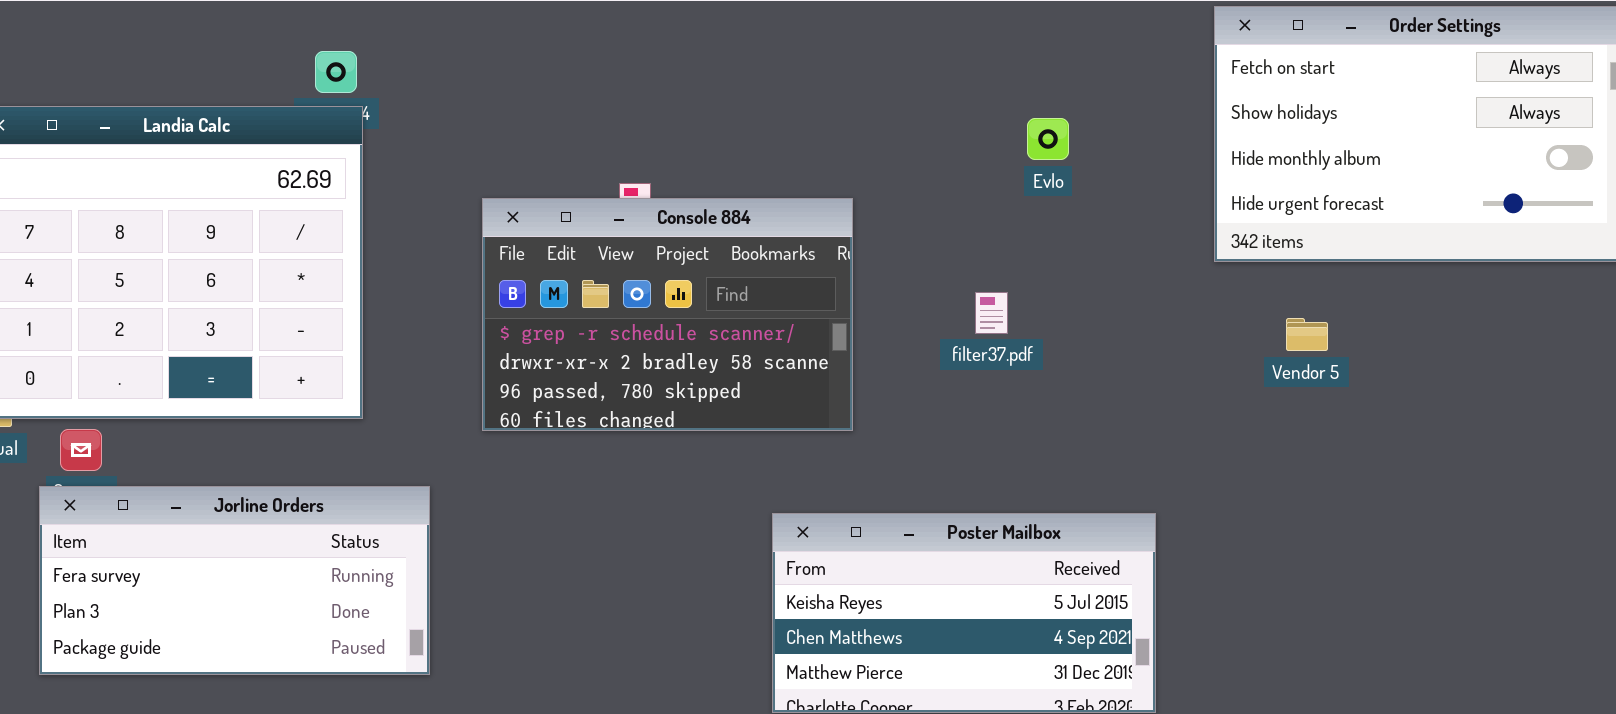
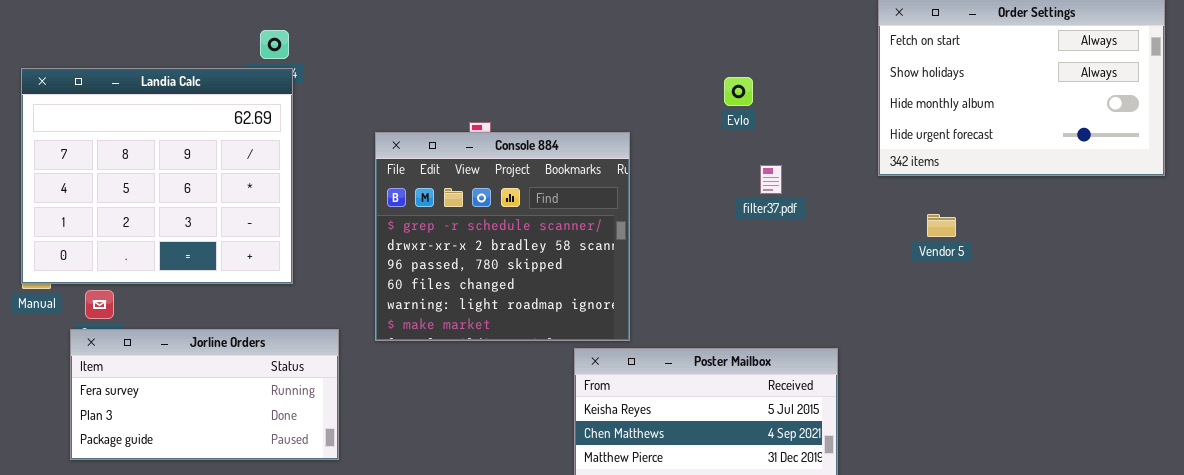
Evlo: [1027,118,1069,160] -> [724,77,753,106], moved
Console 884: [482,198,853,431] -> [375,132,630,341], resized
filter37.pdf: [975,292,1008,334] -> [760,165,782,194], moved

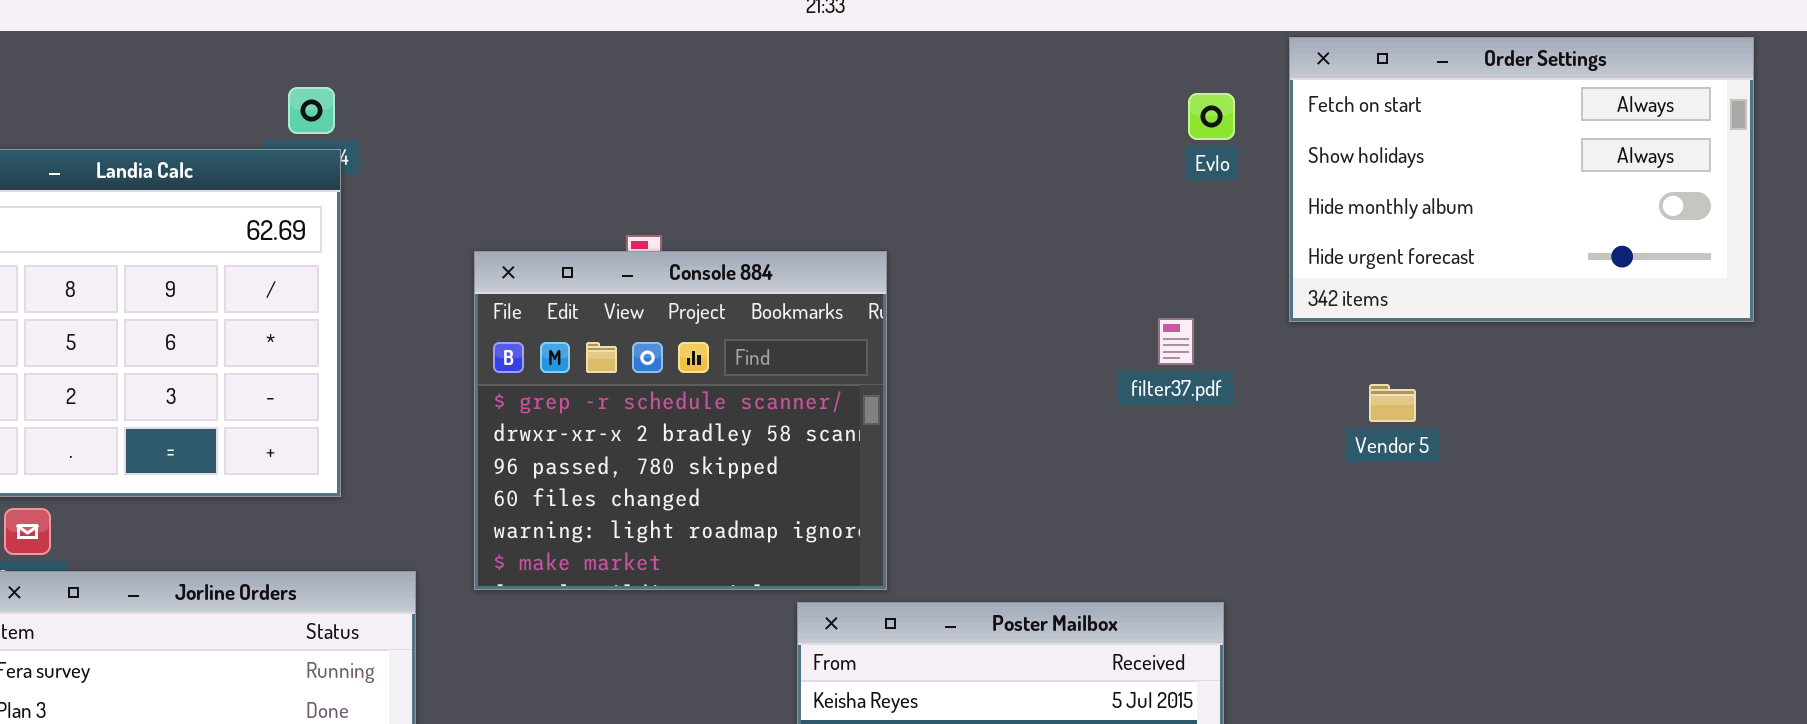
Evlo: [724,77,753,106] -> [1188,93,1235,140], moved
filter37.pdf: [760,165,782,194] -> [1158,318,1194,365], moved

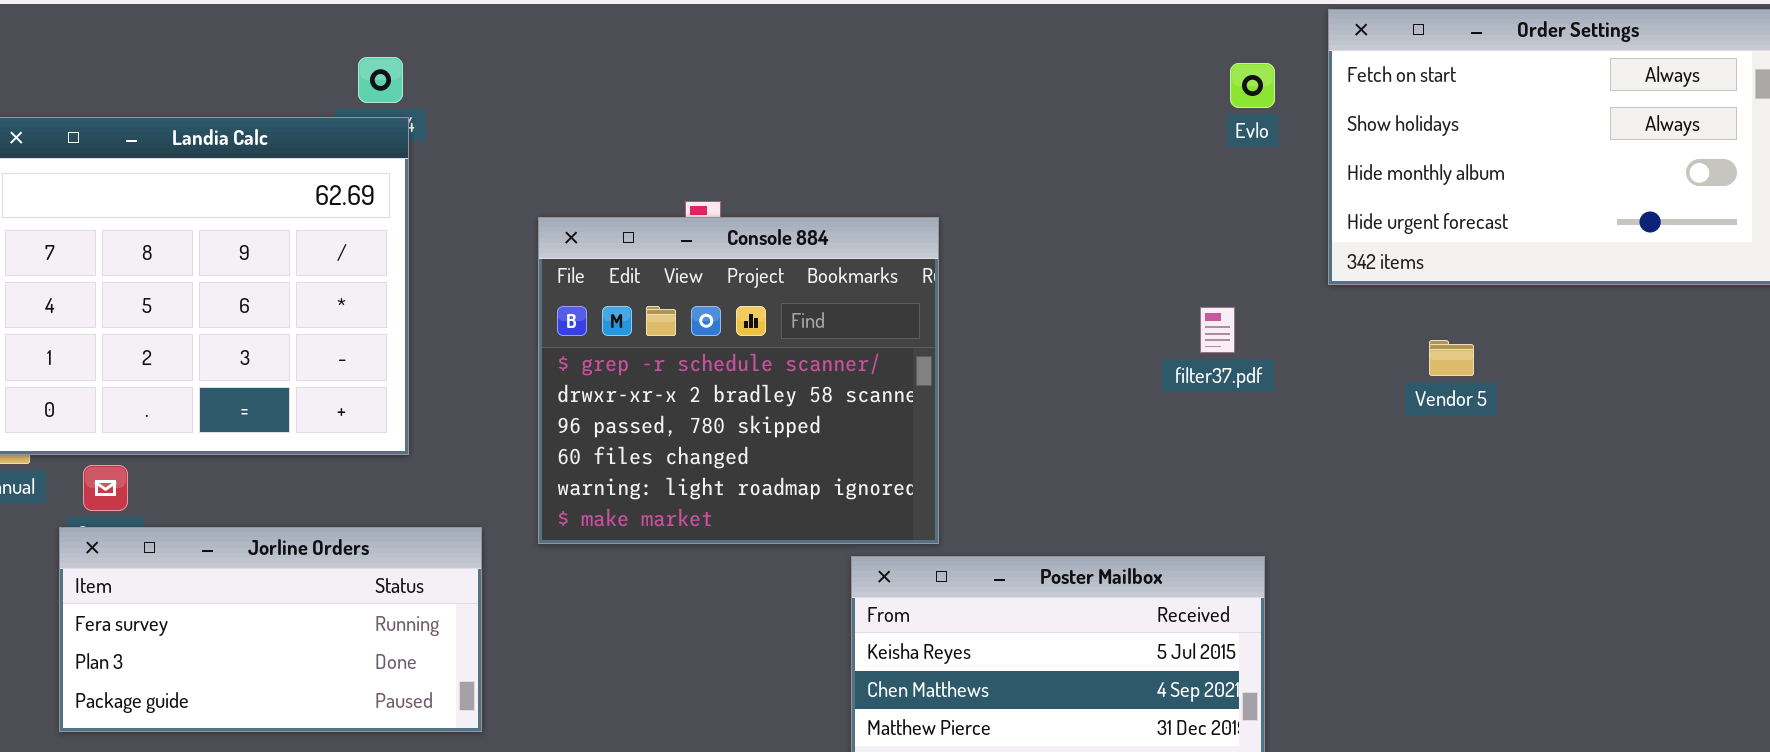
filter37.pdf: [1158,318,1194,365] -> [1200,307,1235,353], moved
Vendor 5: [1369,384,1416,422] -> [1429,340,1474,376], moved

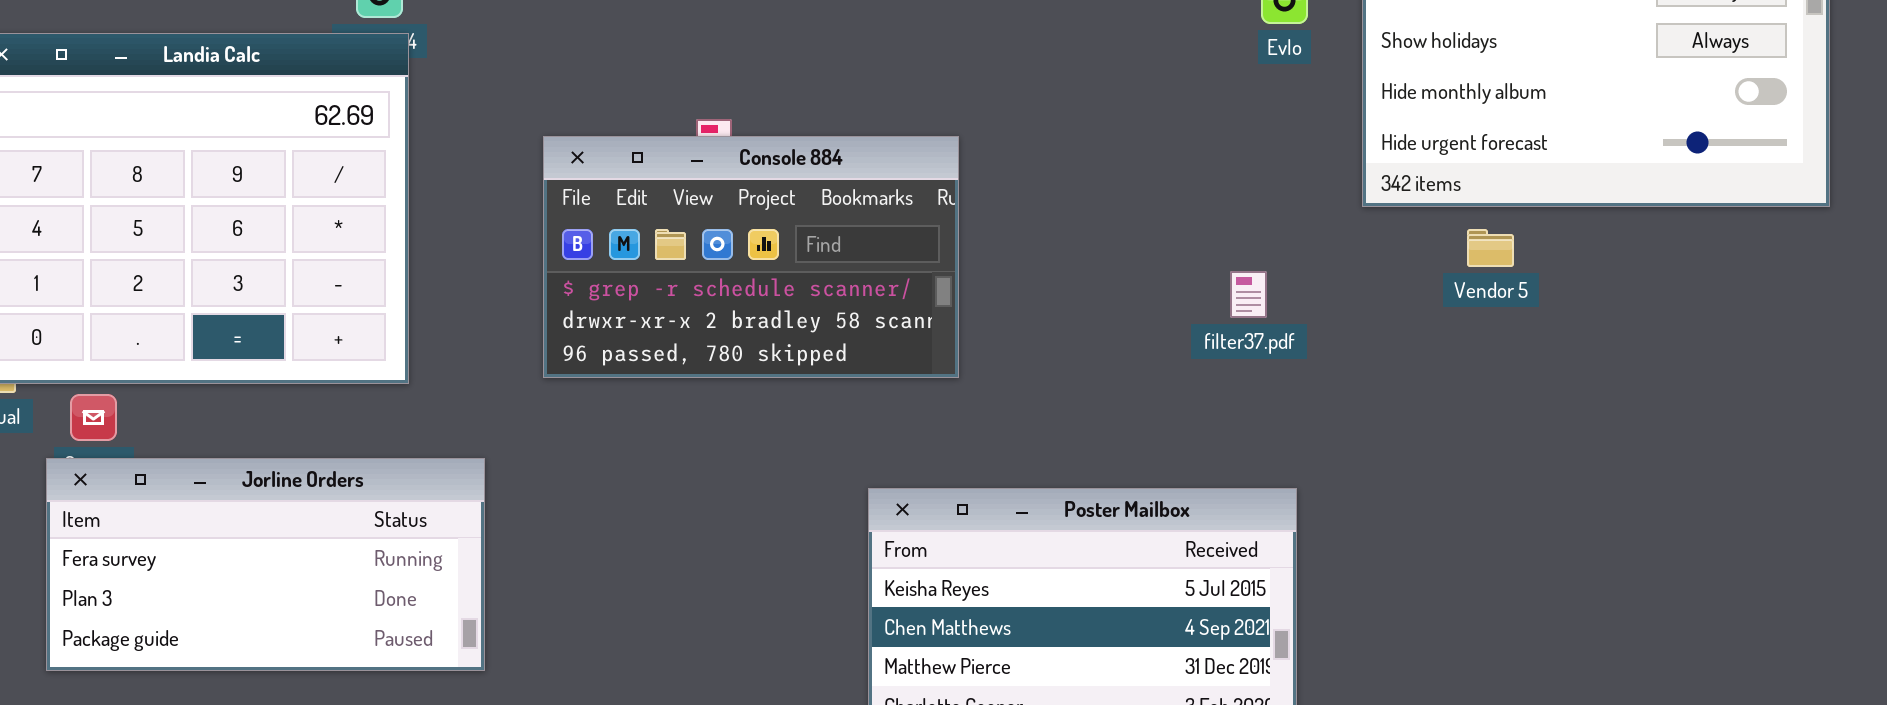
Console 884: [538,217,939,544] -> [543,136,959,378], resized
filter37.pdf: [1200,307,1235,353] -> [1230,271,1267,318], moved
Vendor 5: [1429,340,1474,376] -> [1467,229,1514,267], moved

